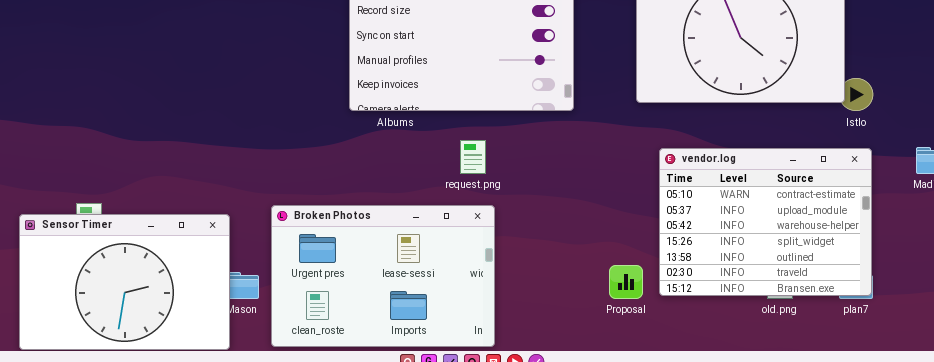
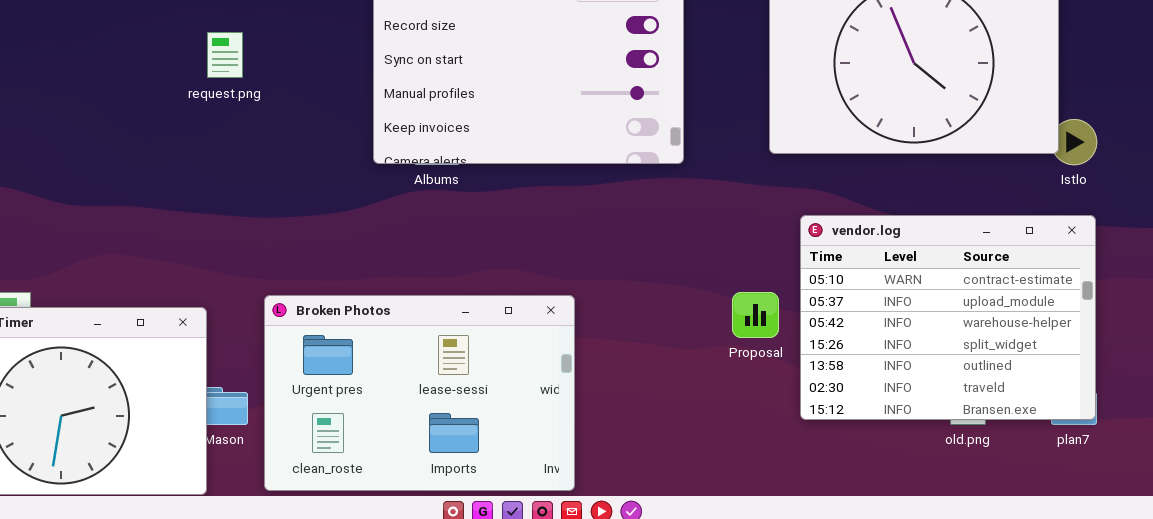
request.png: [460,140,486,174] -> [207,32,243,78], moved
Proposal: [609,265,643,299] -> [732,292,779,338], moved

